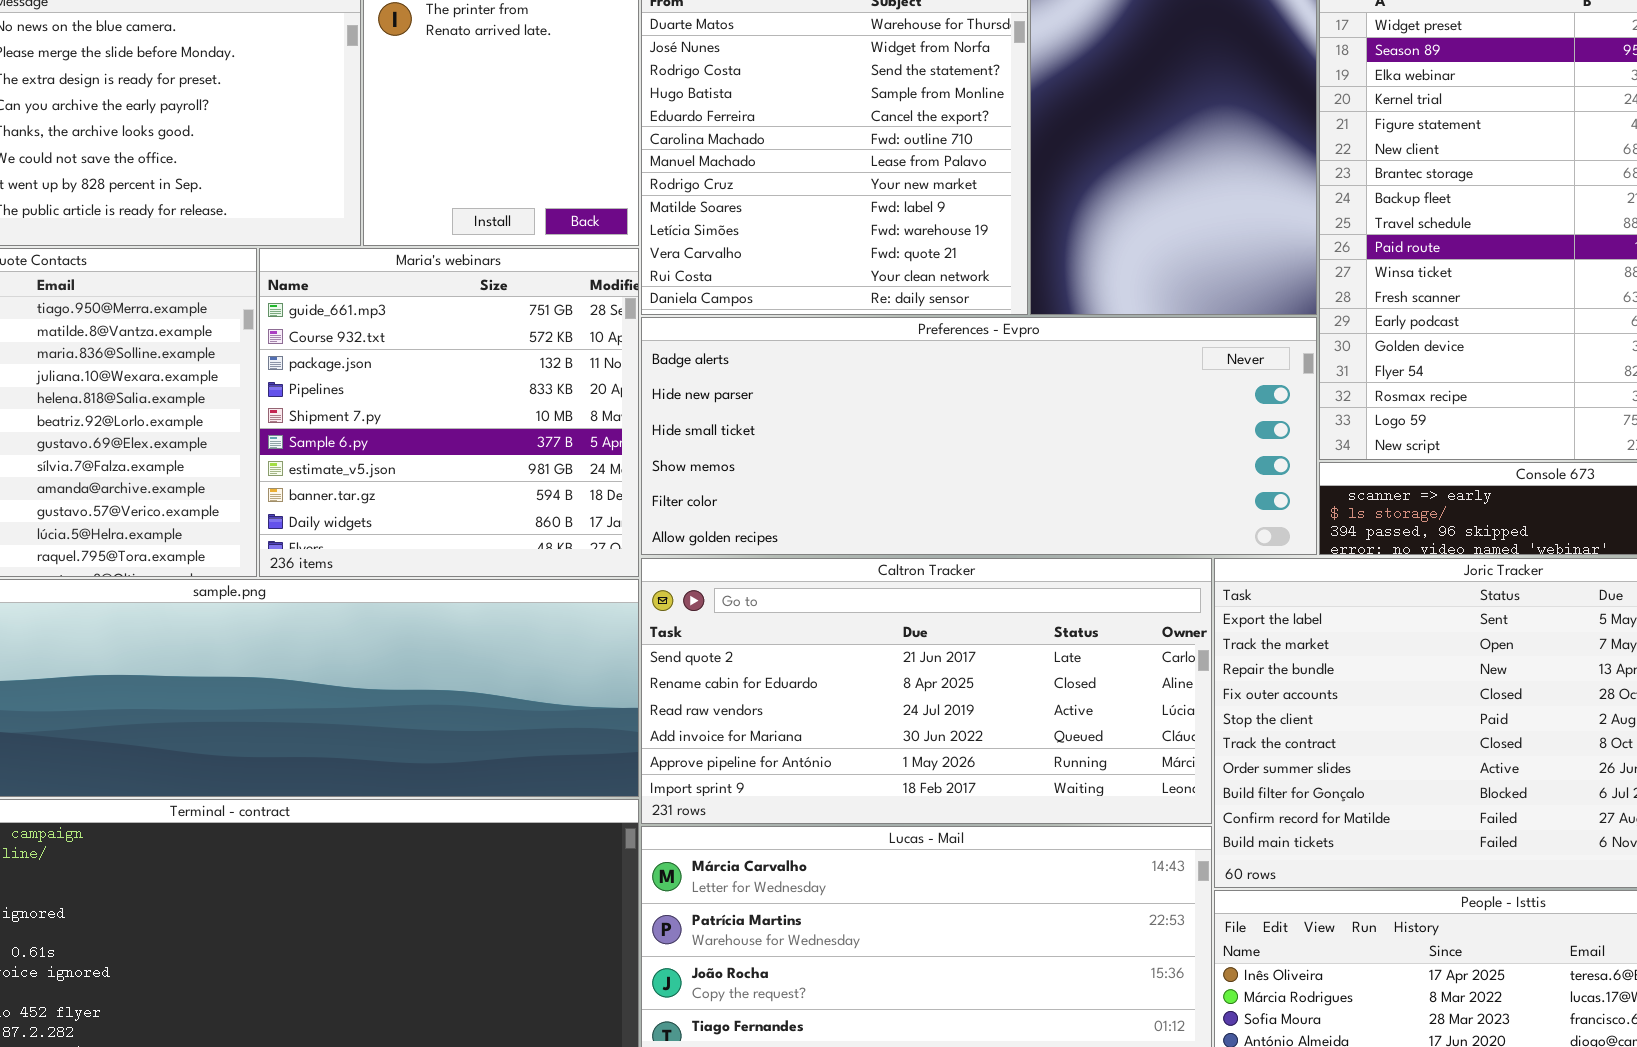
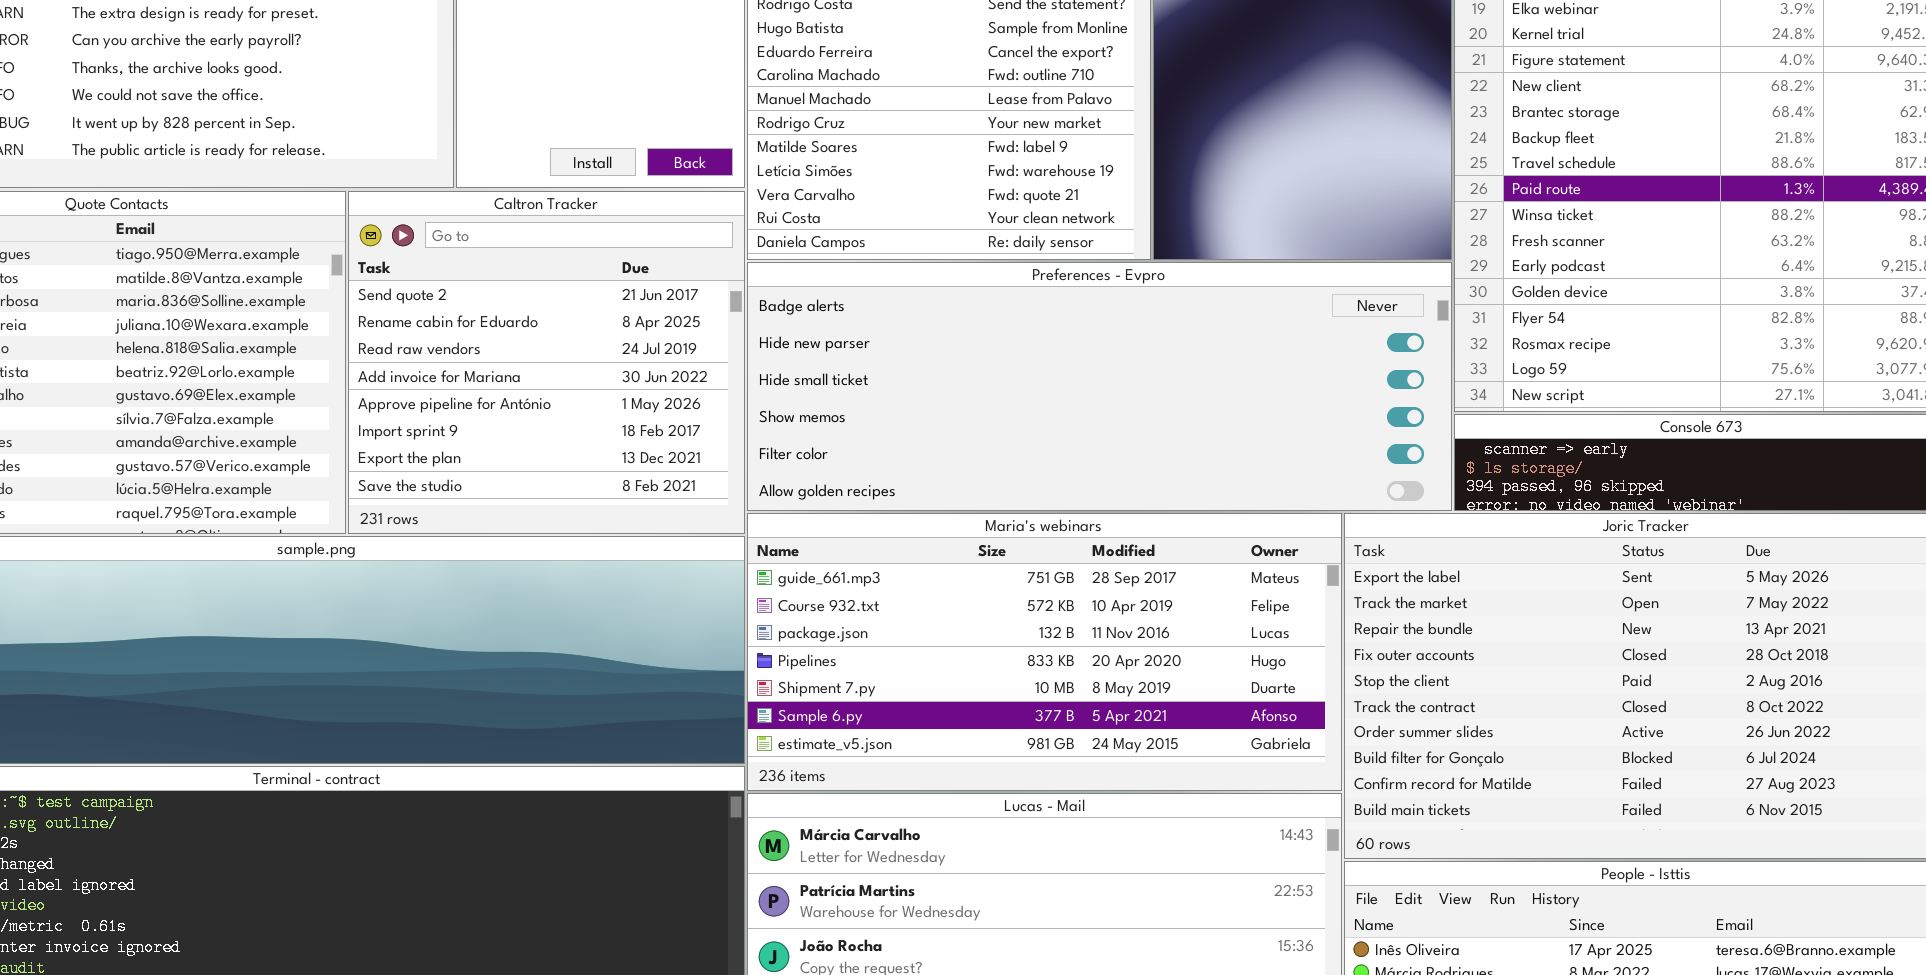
Maria's webinars: [259,248,639,577] -> [747,513,1342,791], moved, resized
Caltron Tracker: [641,558,1212,824] -> [348,191,745,534], moved, resized

